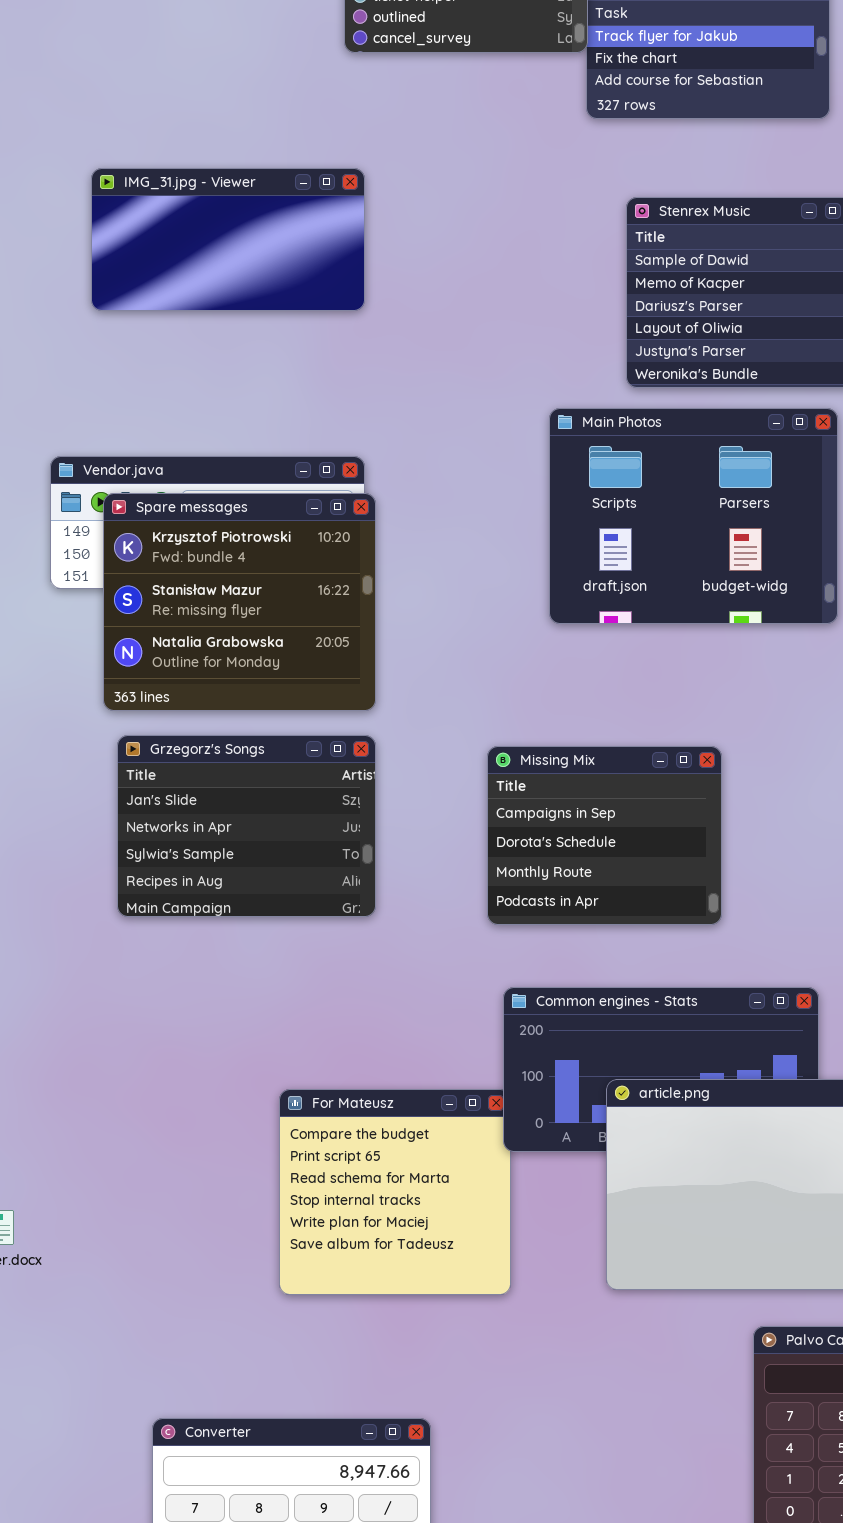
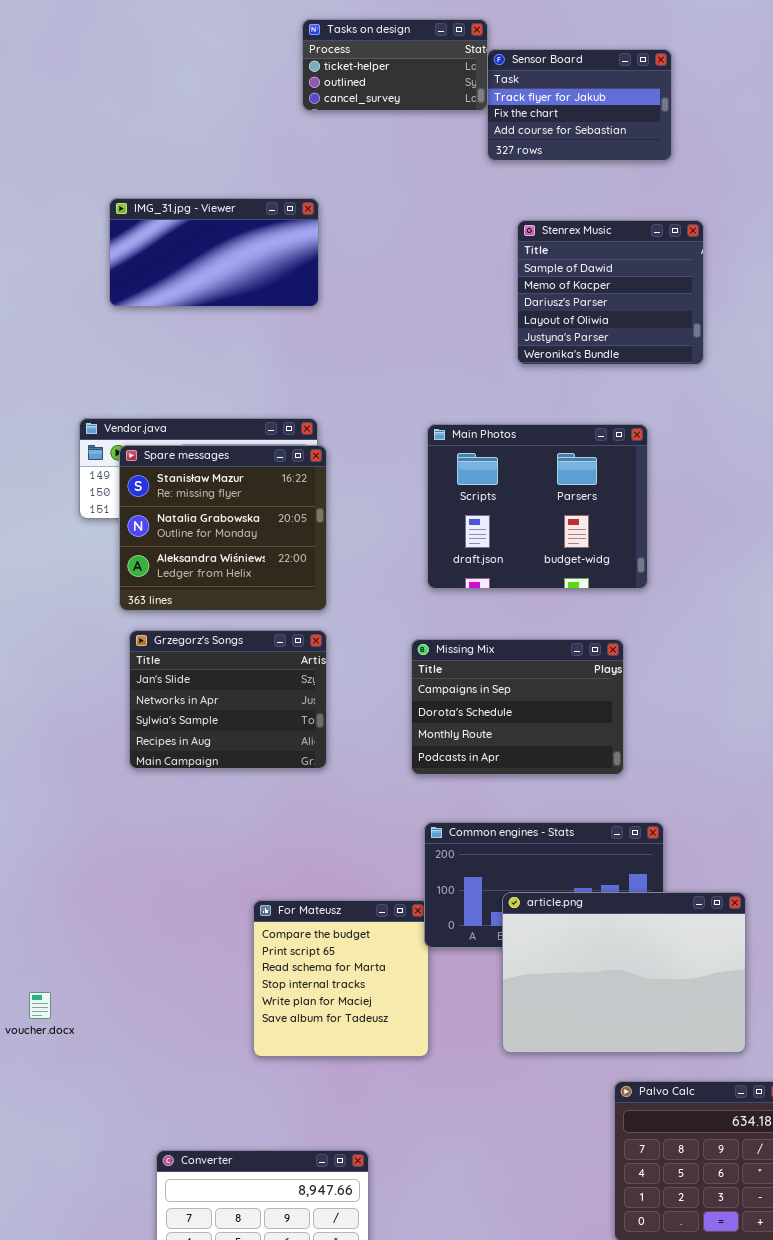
Main Photos: [549,408,838,624] -> [427,424,648,589], moved
Spare messages: [103,493,376,711] -> [119,445,327,611], scrolled down 1 row
Missing Mix: [487,746,722,925] -> [411,639,624,775], resized

